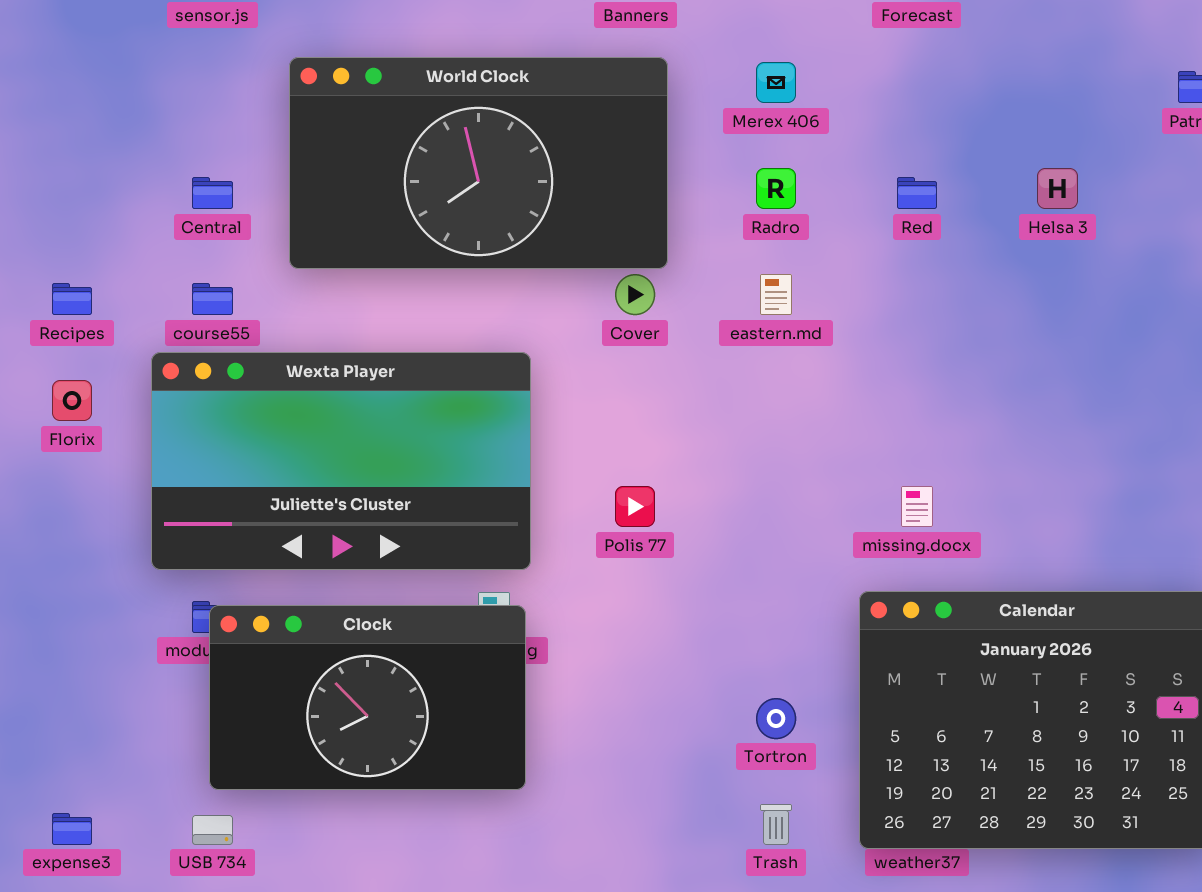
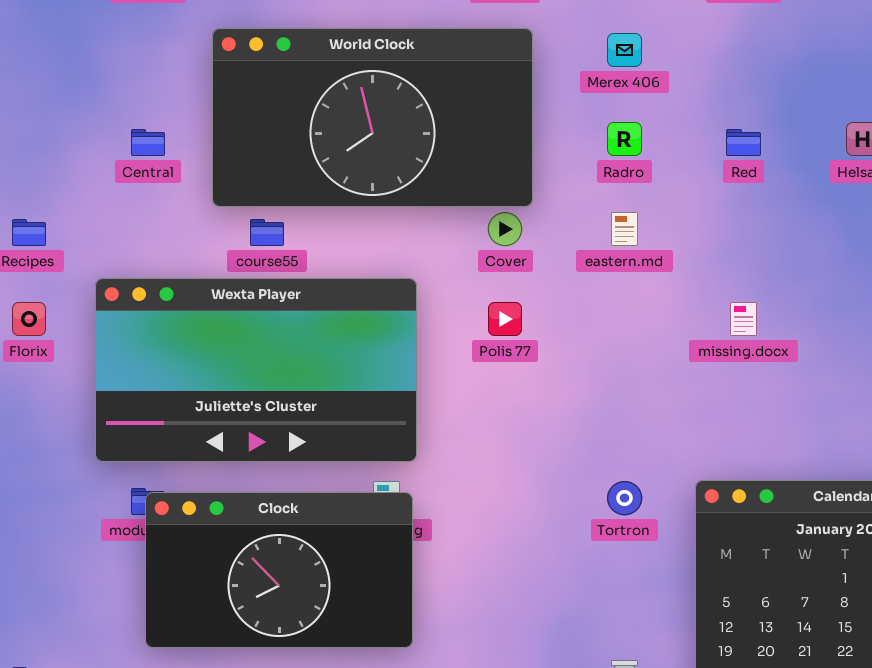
course55: [192,283,233,315] -> [250,219,284,246], moved
Polis 77: [615,486,655,527] -> [488,302,522,336], moved
missing.docx: [901,486,933,527] -> [730,302,757,336], moved
Tortron: [756,698,796,739] -> [607,481,642,515], moved

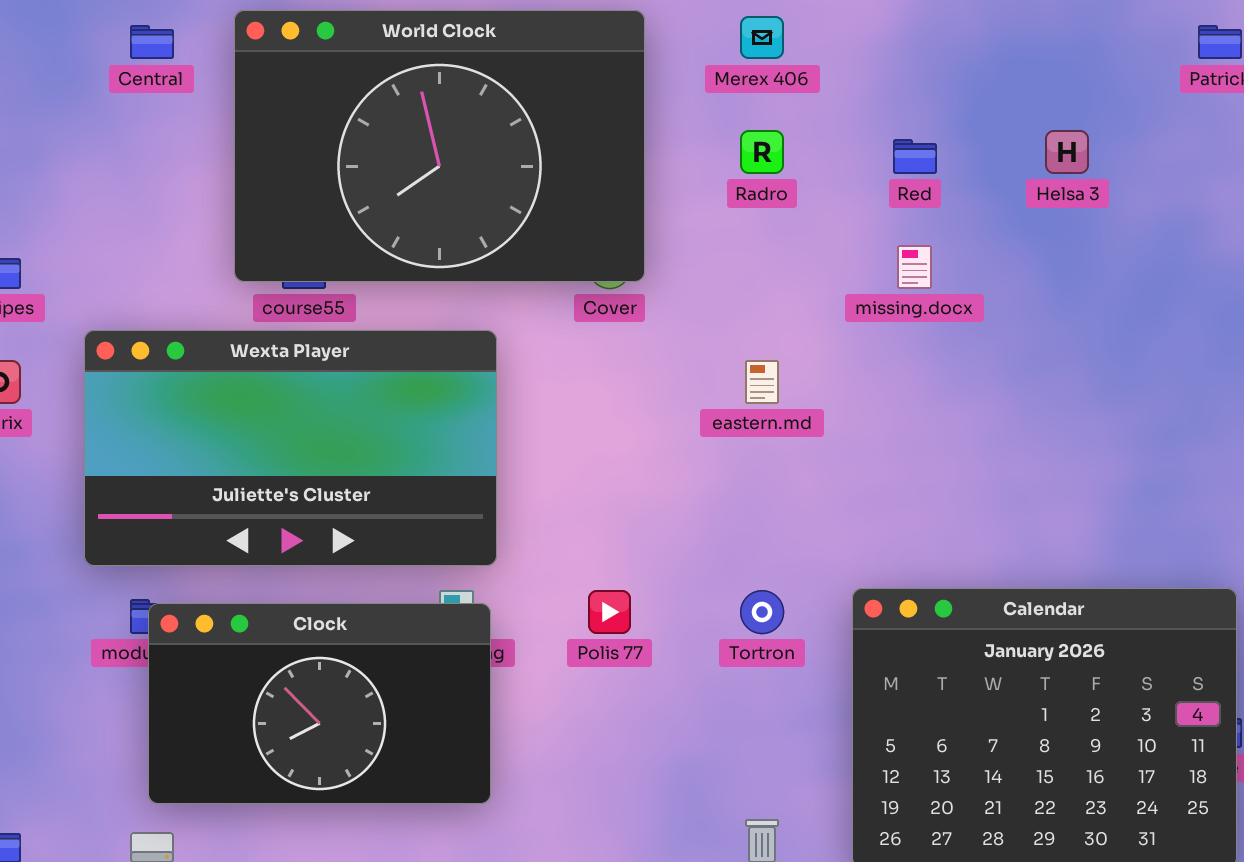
World Clock: [212,28,533,207] -> [234,10,645,282], resized
Central: [131,129,165,156] -> [130,25,174,59], moved
eastern.md: [611,212,638,246] -> [745,360,779,404], moved
Polis 77: [488,302,522,336] -> [588,590,631,634], moved
missing.docx: [730,302,757,336] -> [897,245,932,289], moved

